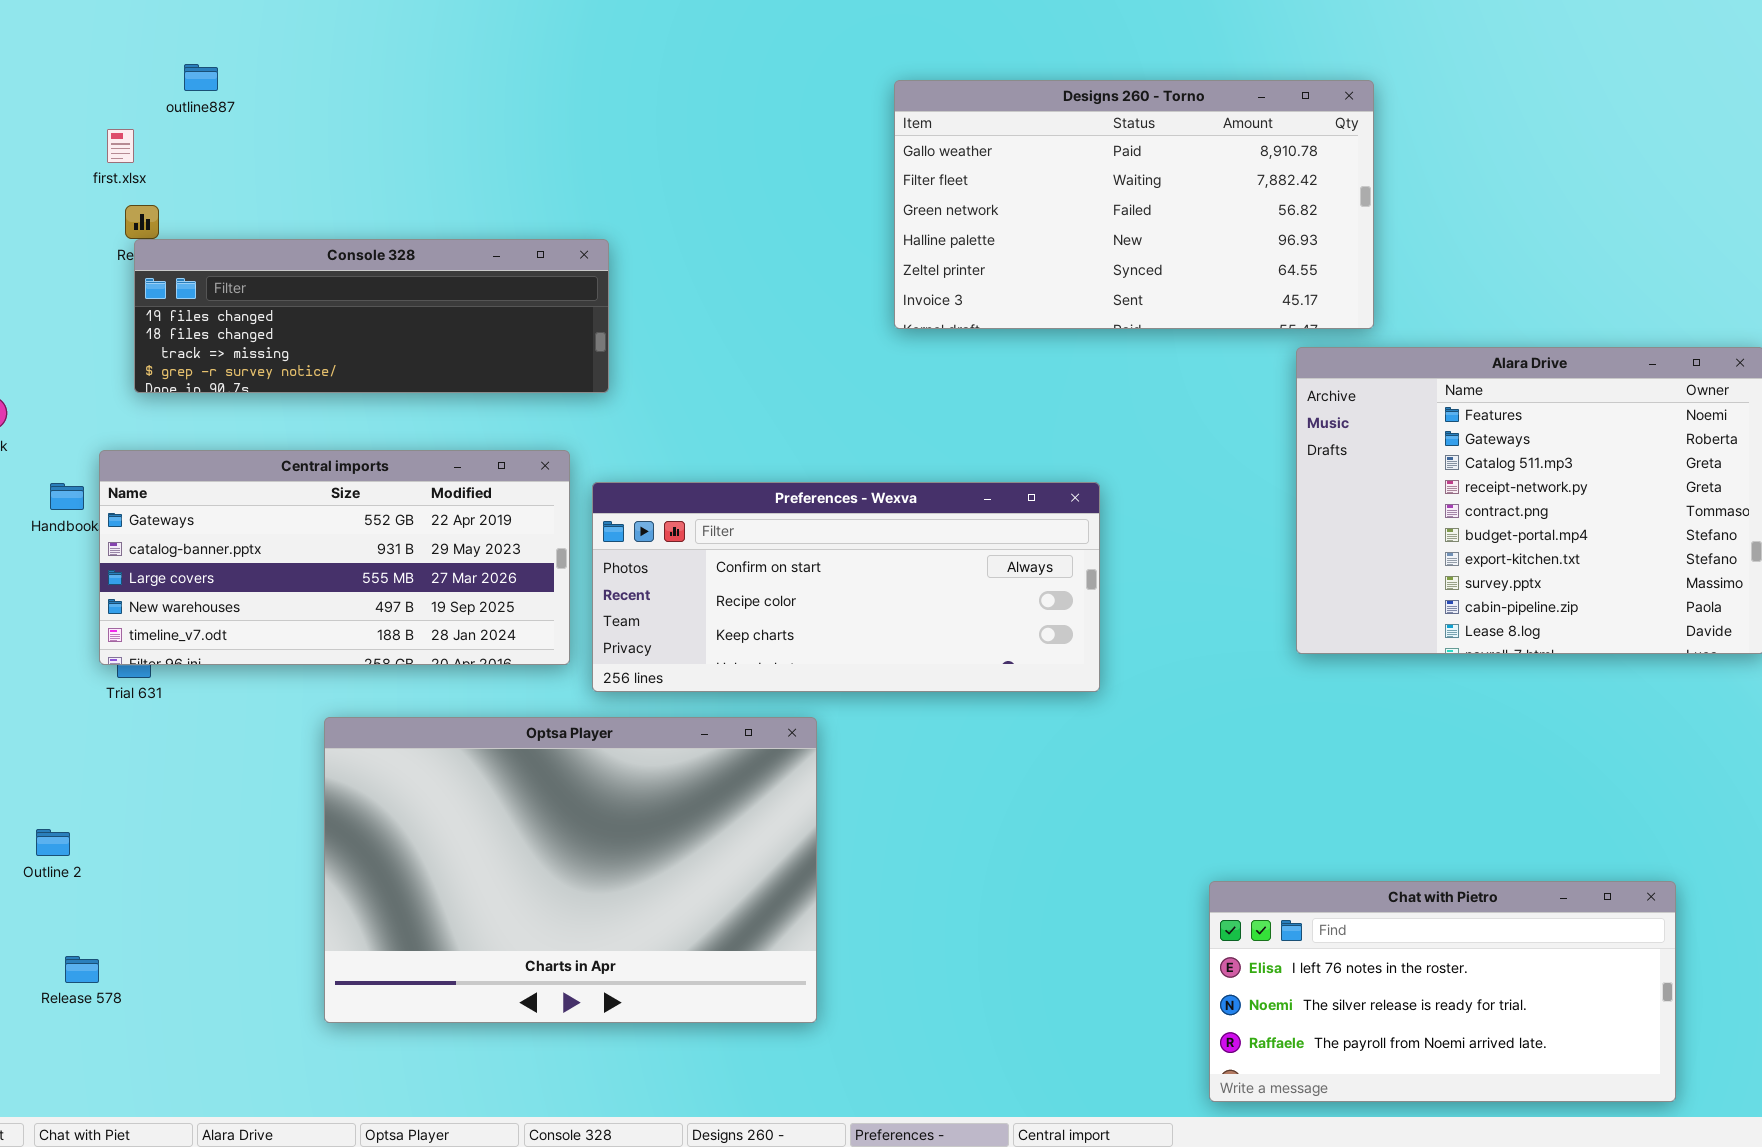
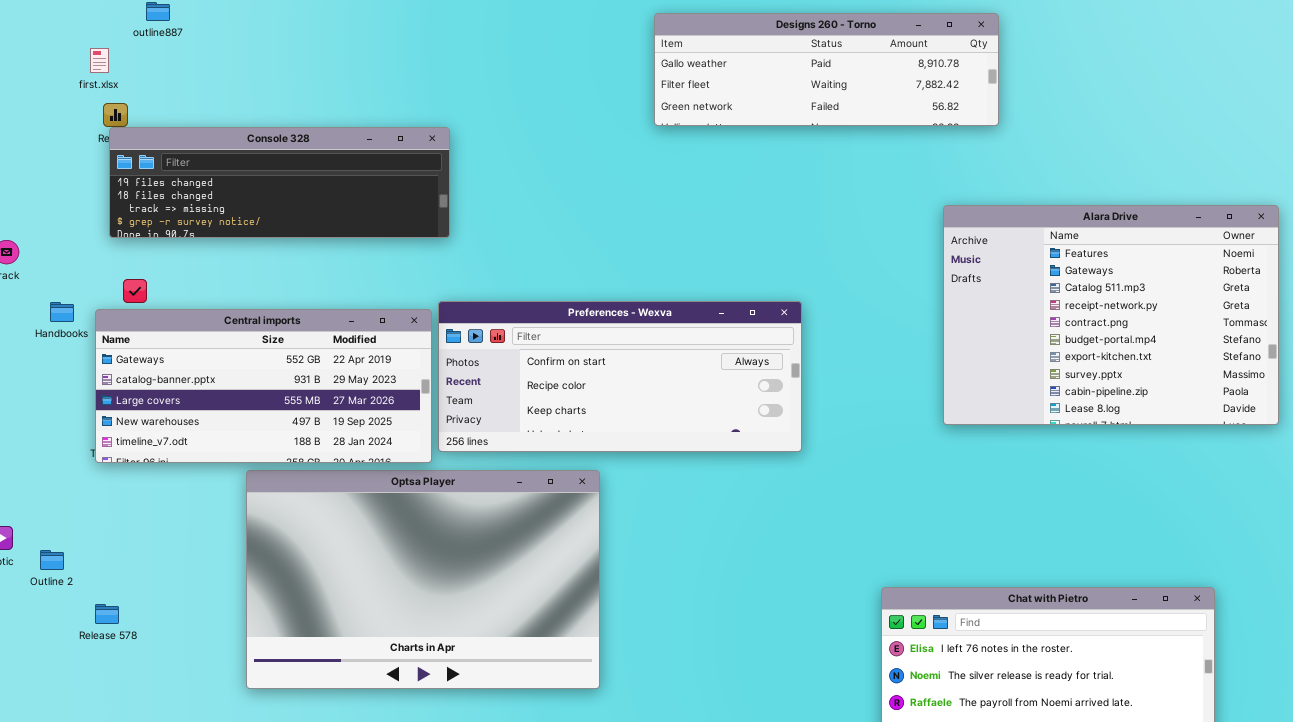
Designs 260 - Torno: [894,80,1374,329] -> [654,13,999,126], resized
Central imports: [99,450,570,665] -> [95,309,432,463], moved
Release 578: [65,956,99,983] -> [95,604,119,624], moved

